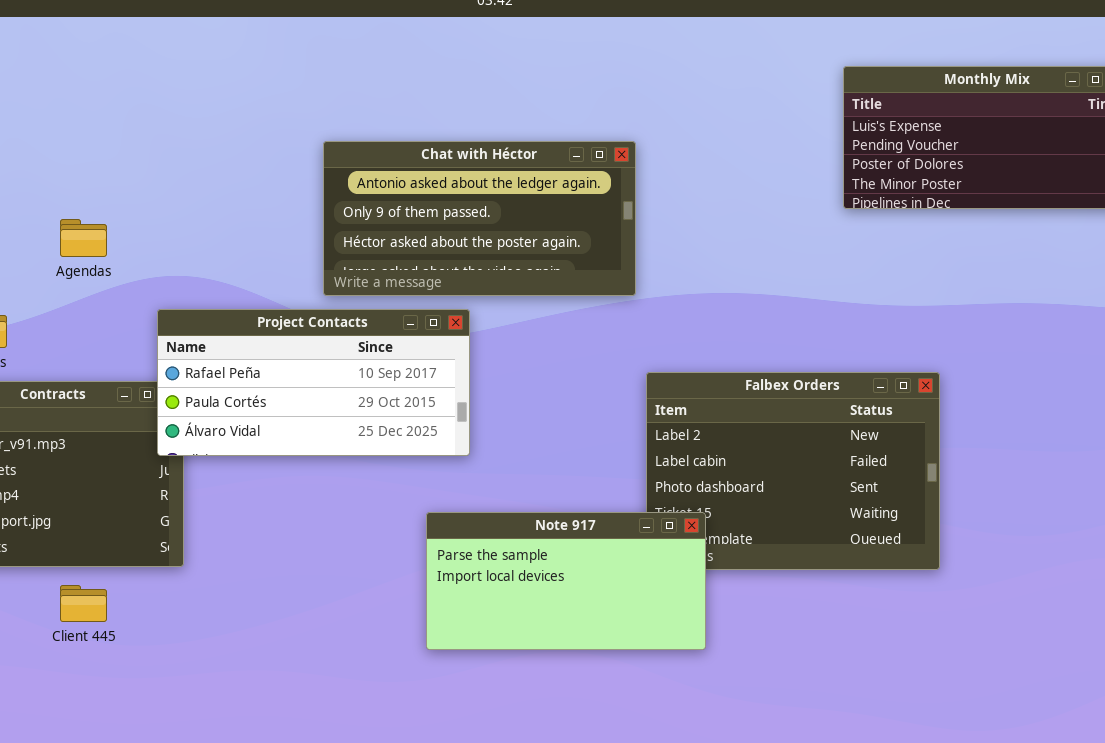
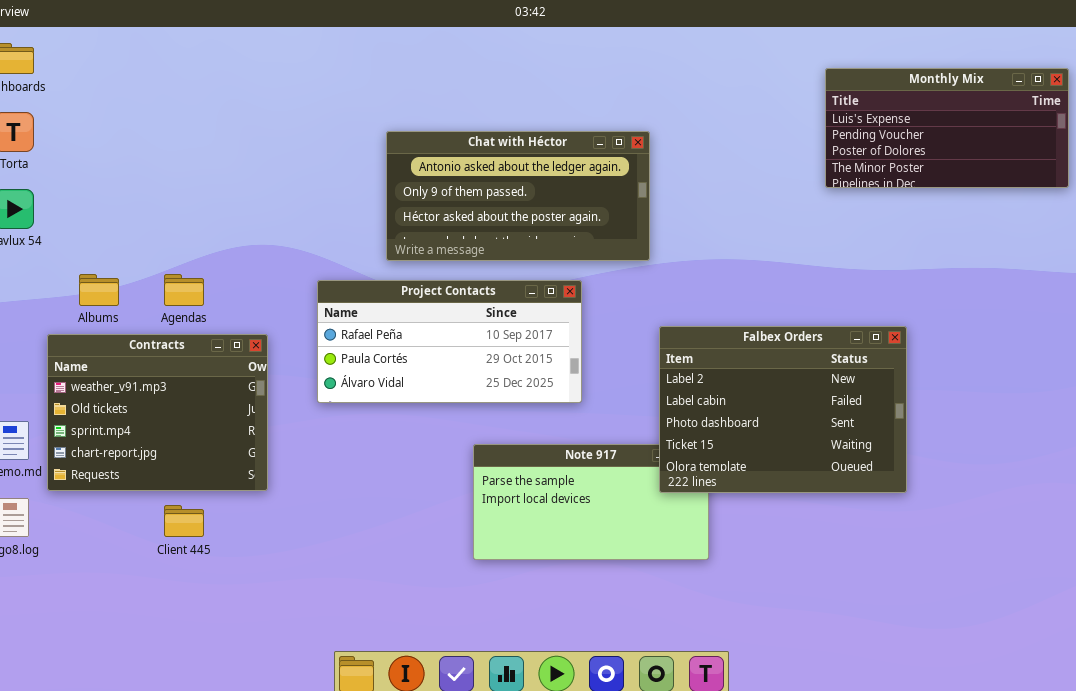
Agendas: [60,219,107,257] -> [164,274,204,306], moved
Project Contacts: [157,309,470,456] -> [317,280,582,403], moved
Falbex Orders: [646,372,940,570] -> [659,326,907,493], raised

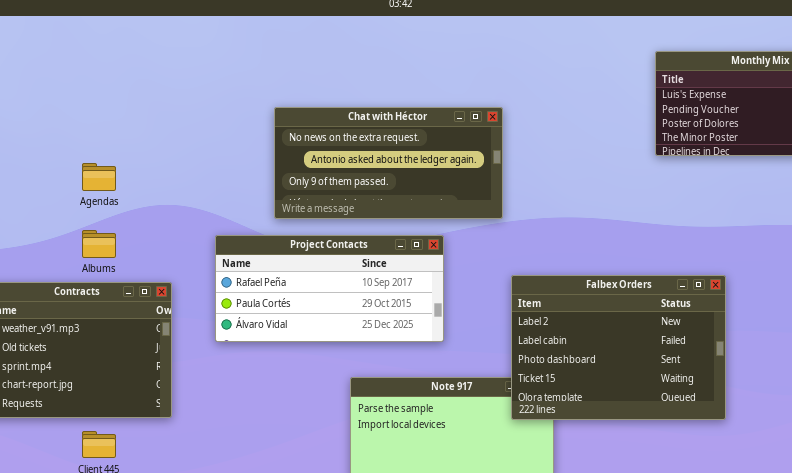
Chat with Héctor: [386,131,650,261] -> [274,107,503,219], scrolled up 1 row
Albums: [79,274,119,306] -> [82,230,116,258], moved
Agendas: [164,274,204,306] -> [82,163,116,191], moved

